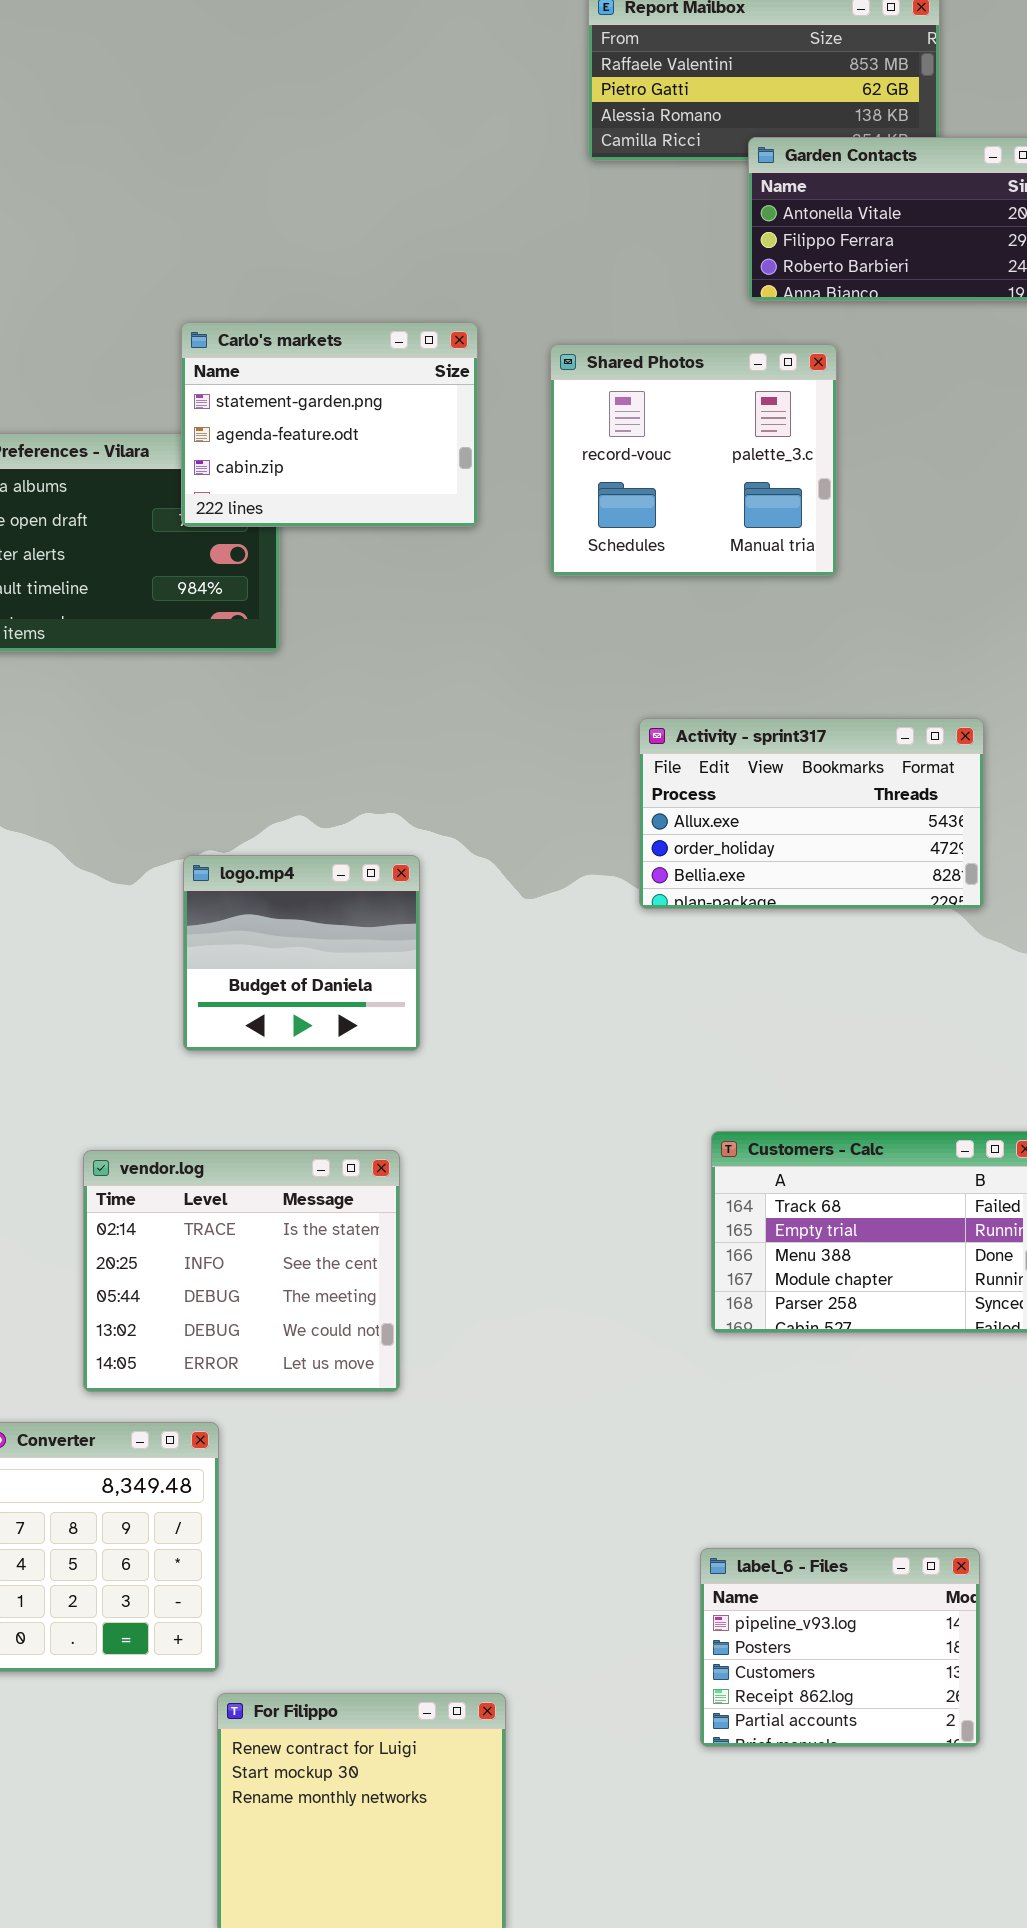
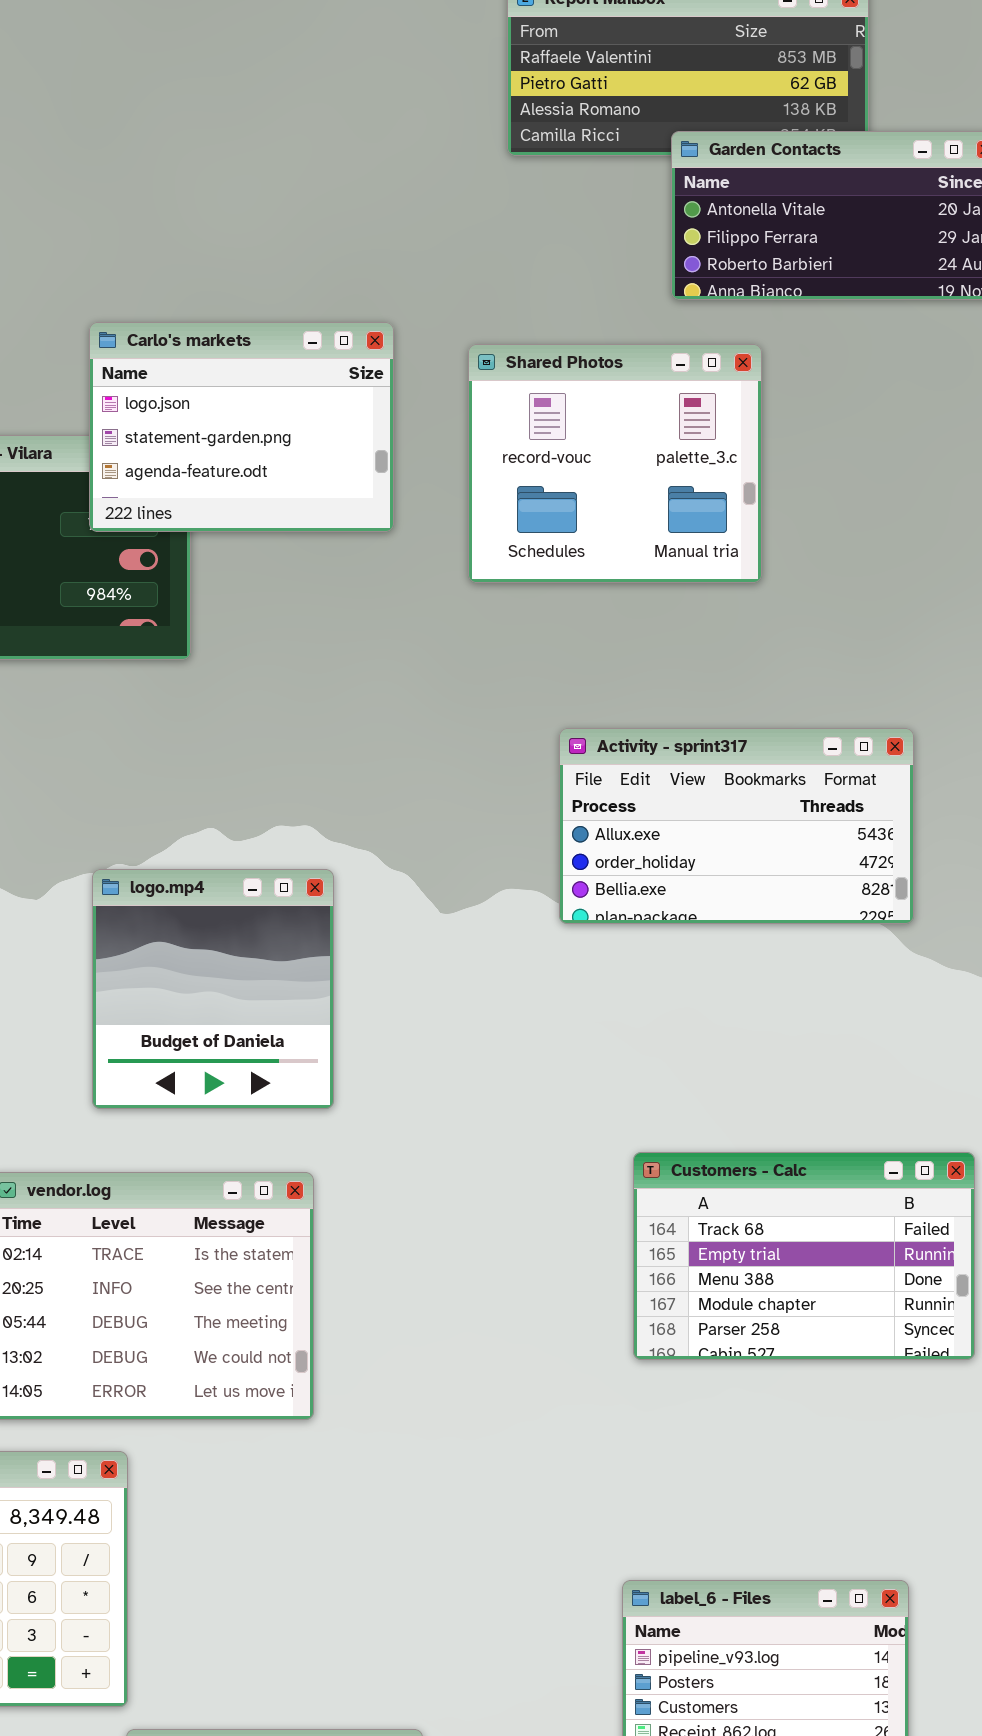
Carlo's markets: [181,322,478,527] -> [89,322,394,532], scrolled up 1 row
logo.mp4: [183,855,420,1051] -> [92,869,334,1109], resized

